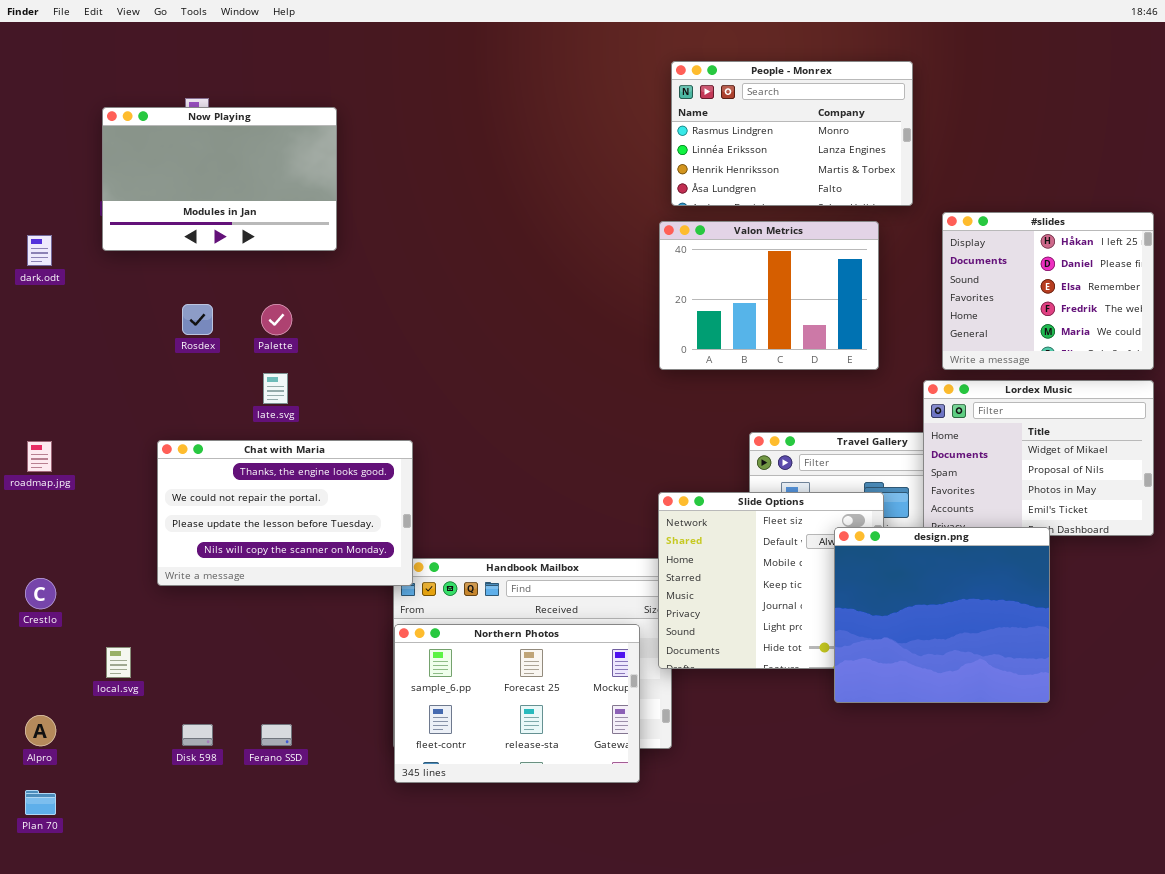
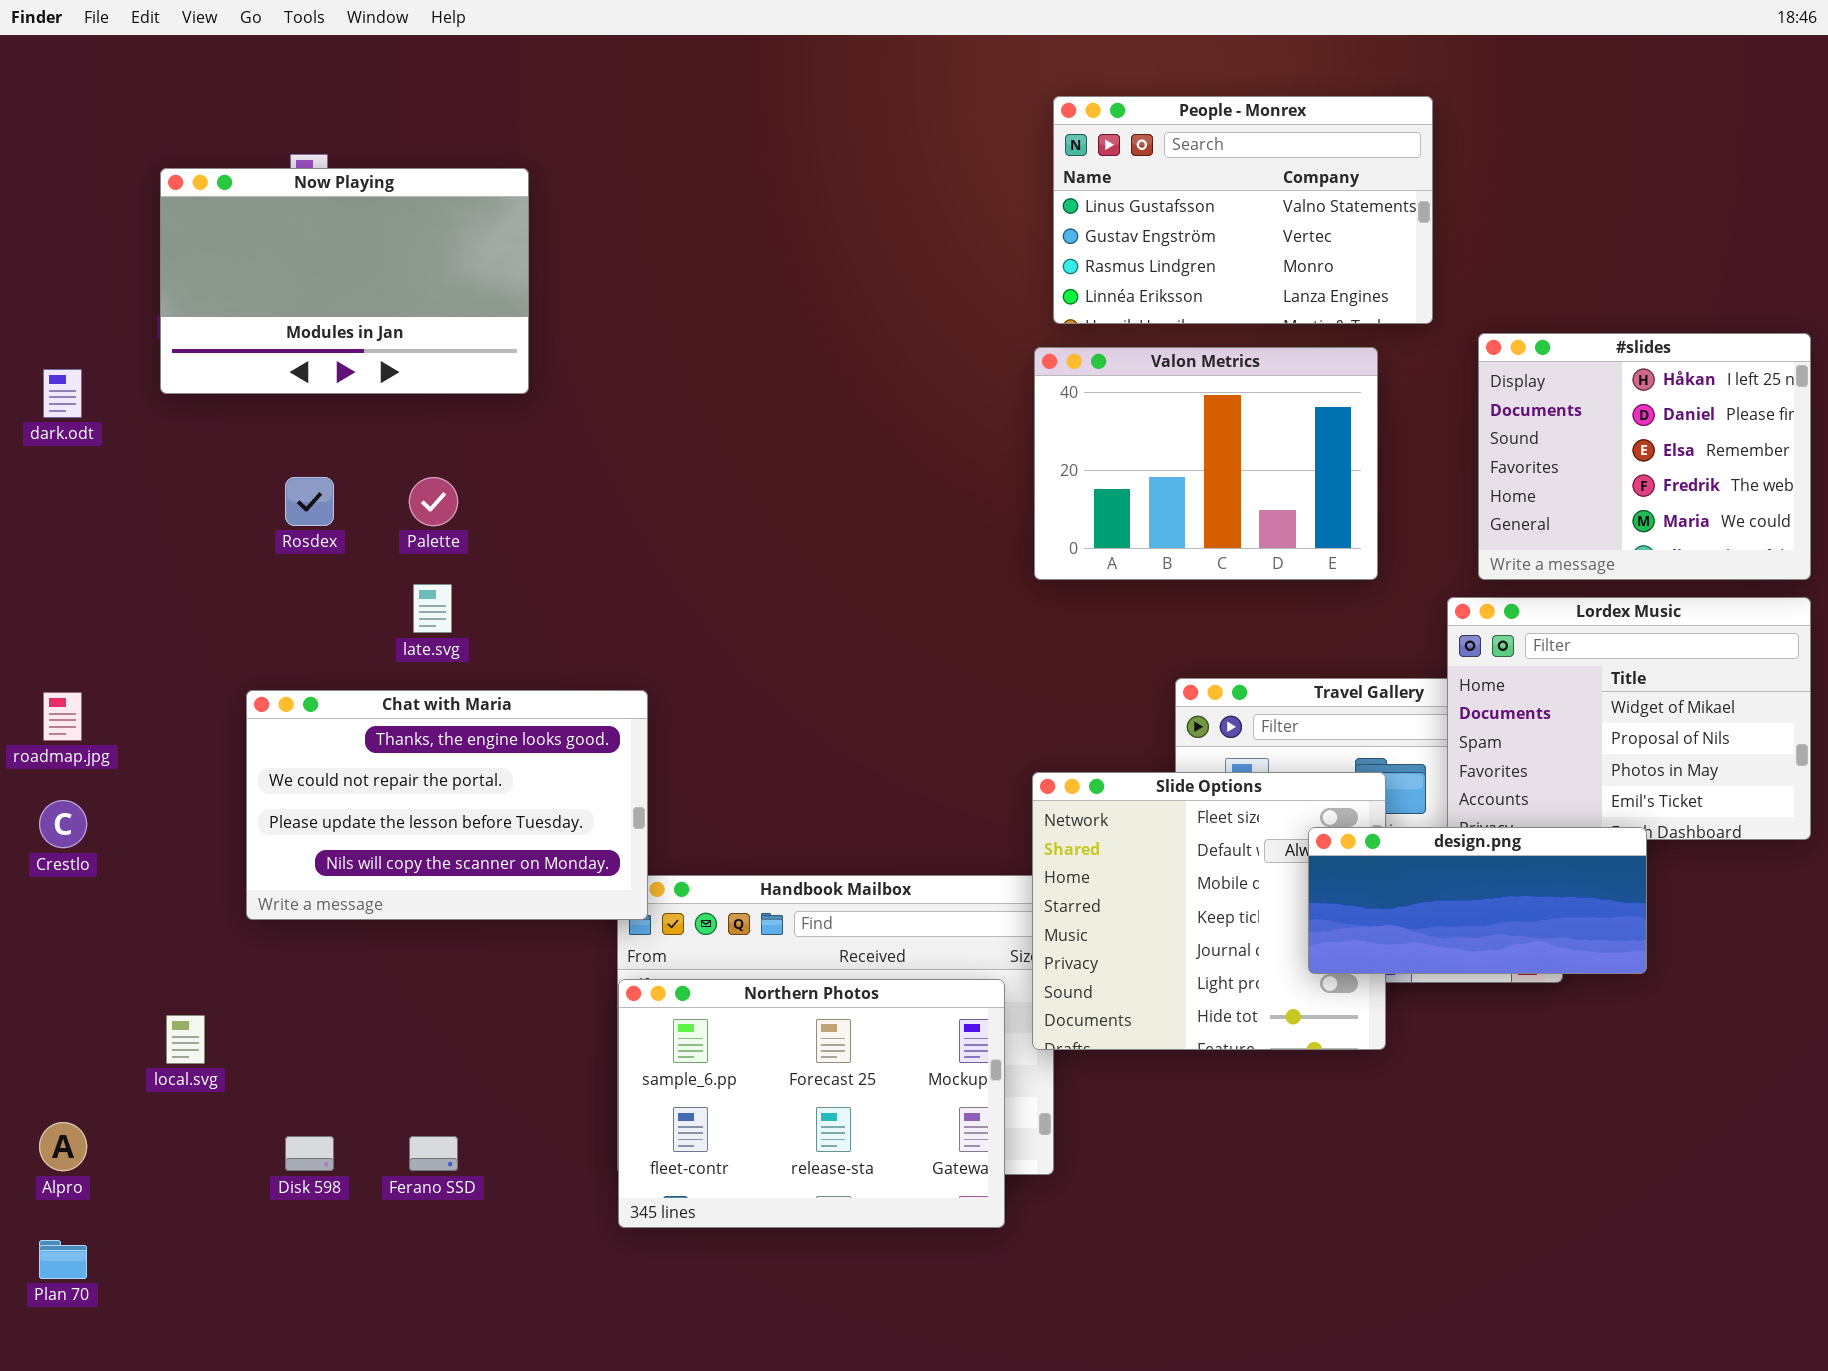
People - Monrex: [671,61,913,206] -> [1053,96,1433,324], scrolled up 2 rows
design.png: [834,527,1050,703] -> [1308,827,1647,974], resized
Crestlo: [25,578,56,609] -> [39,800,87,848], moved

